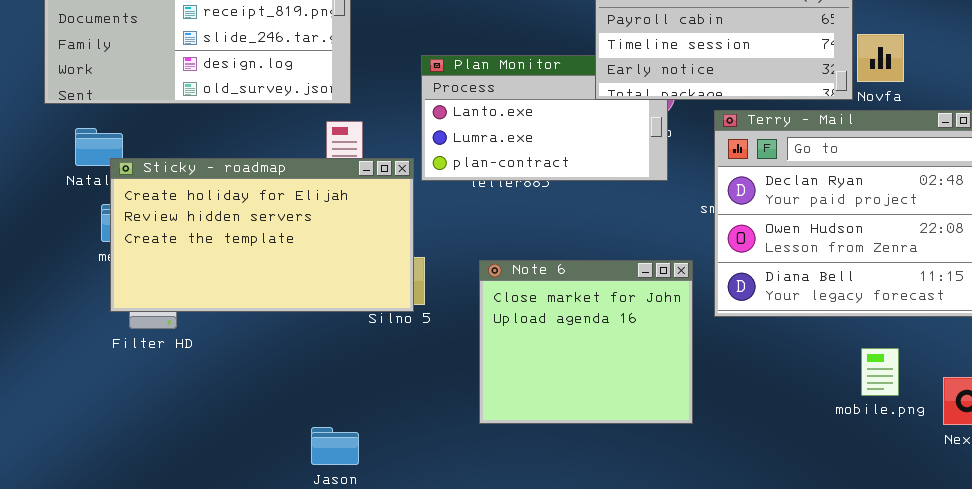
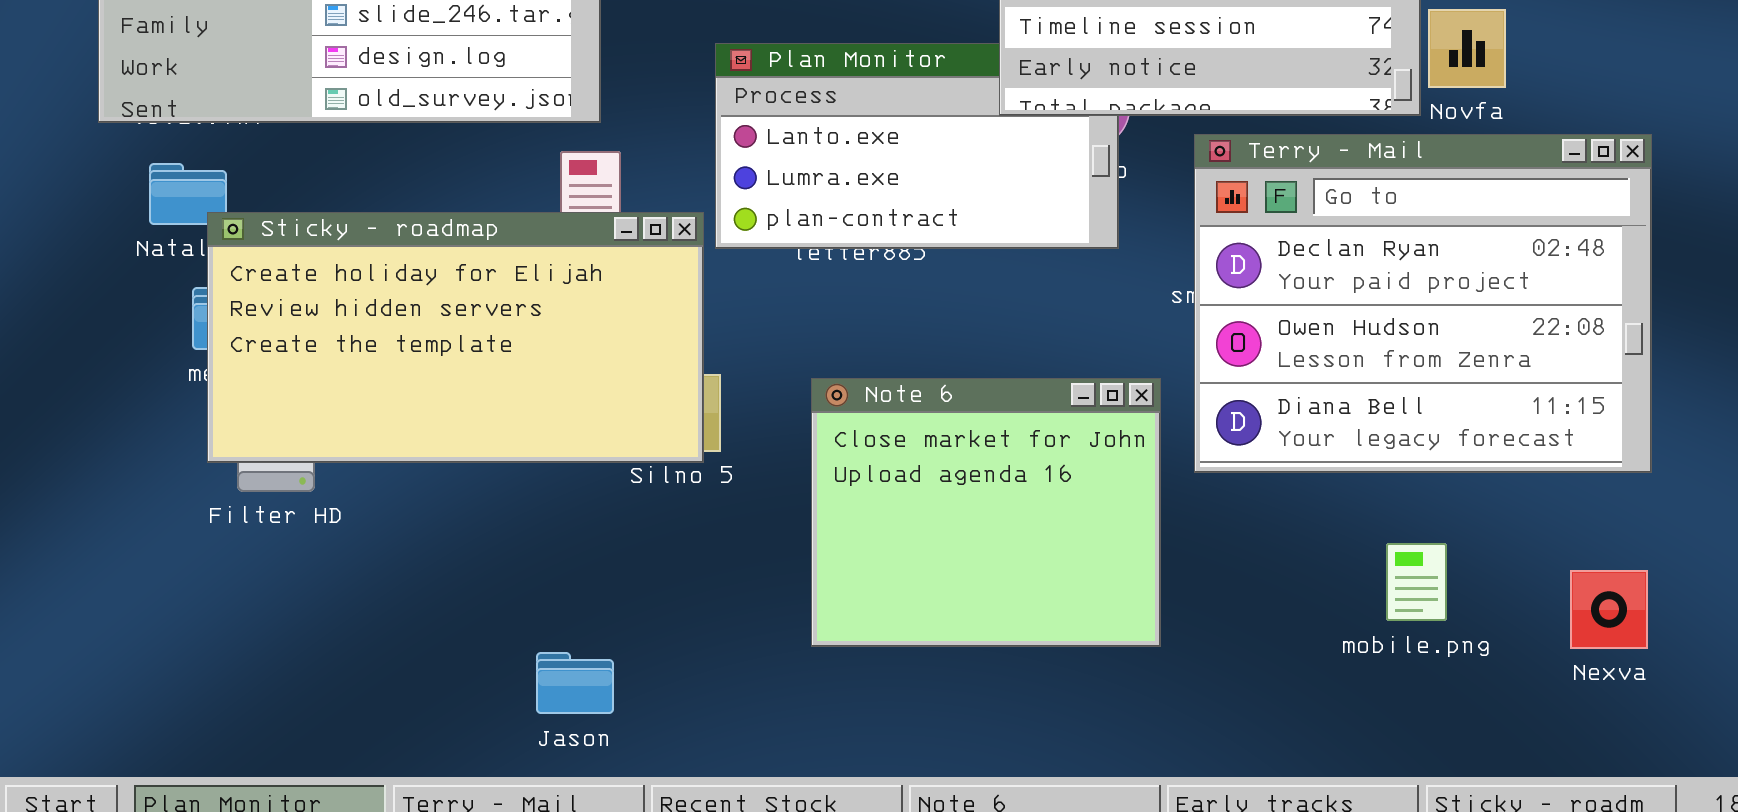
mobile.png: [861,348,899,396] -> [1386,543,1447,621], moved

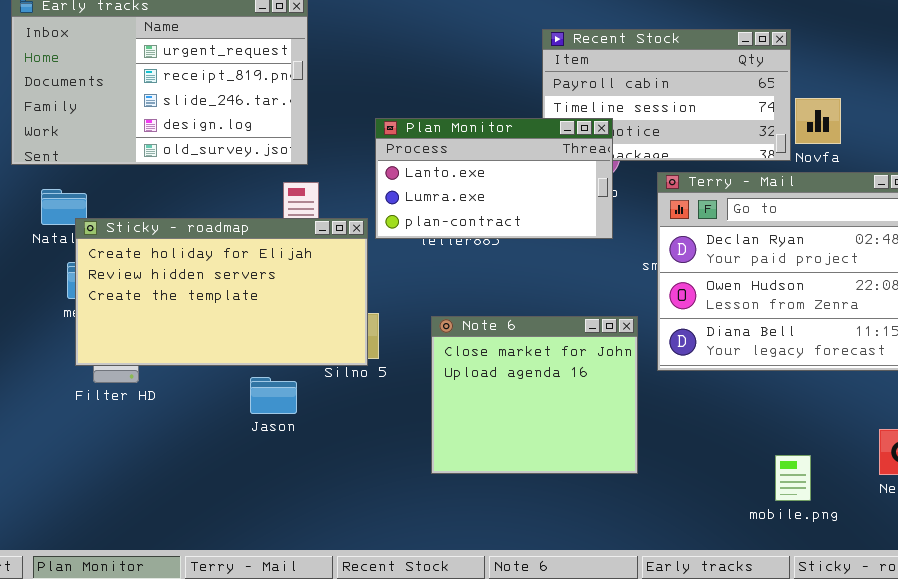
Plan Monitor: [715,43,1119,249] -> [375,118,613,239], raised
mobile.png: [1386,543,1447,621] -> [775,455,811,501], moved
Jason: [536,652,614,714] -> [250,377,297,414], moved

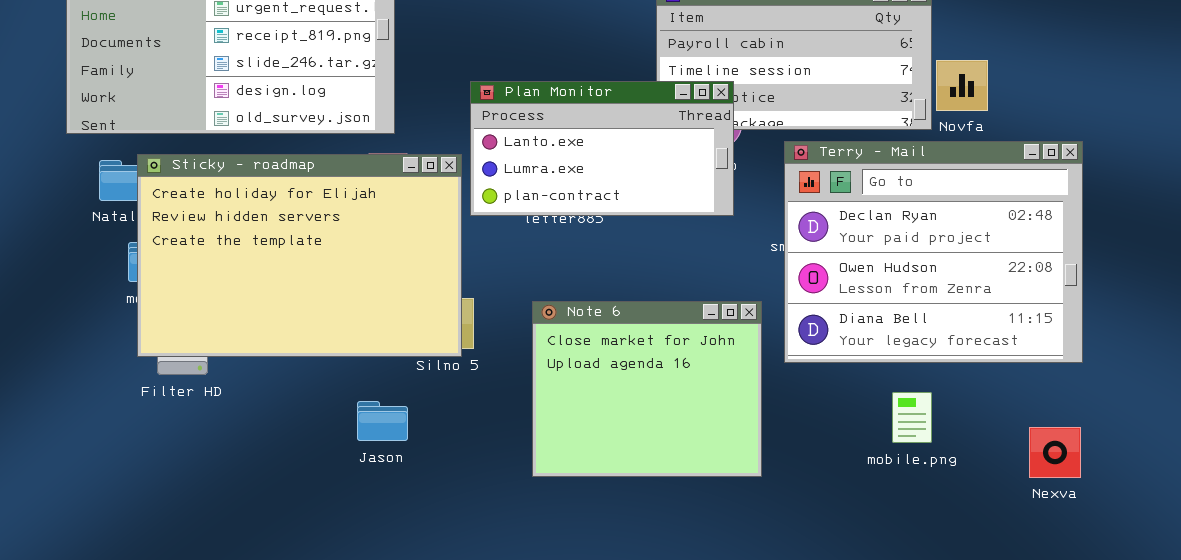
Sticky - roadmap: [75,218,368,366] -> [137,154,462,357], resized
Jason: [250,377,297,414] -> [357,401,408,441], moved
mobile.png: [775,455,811,501] -> [892,392,932,443], moved

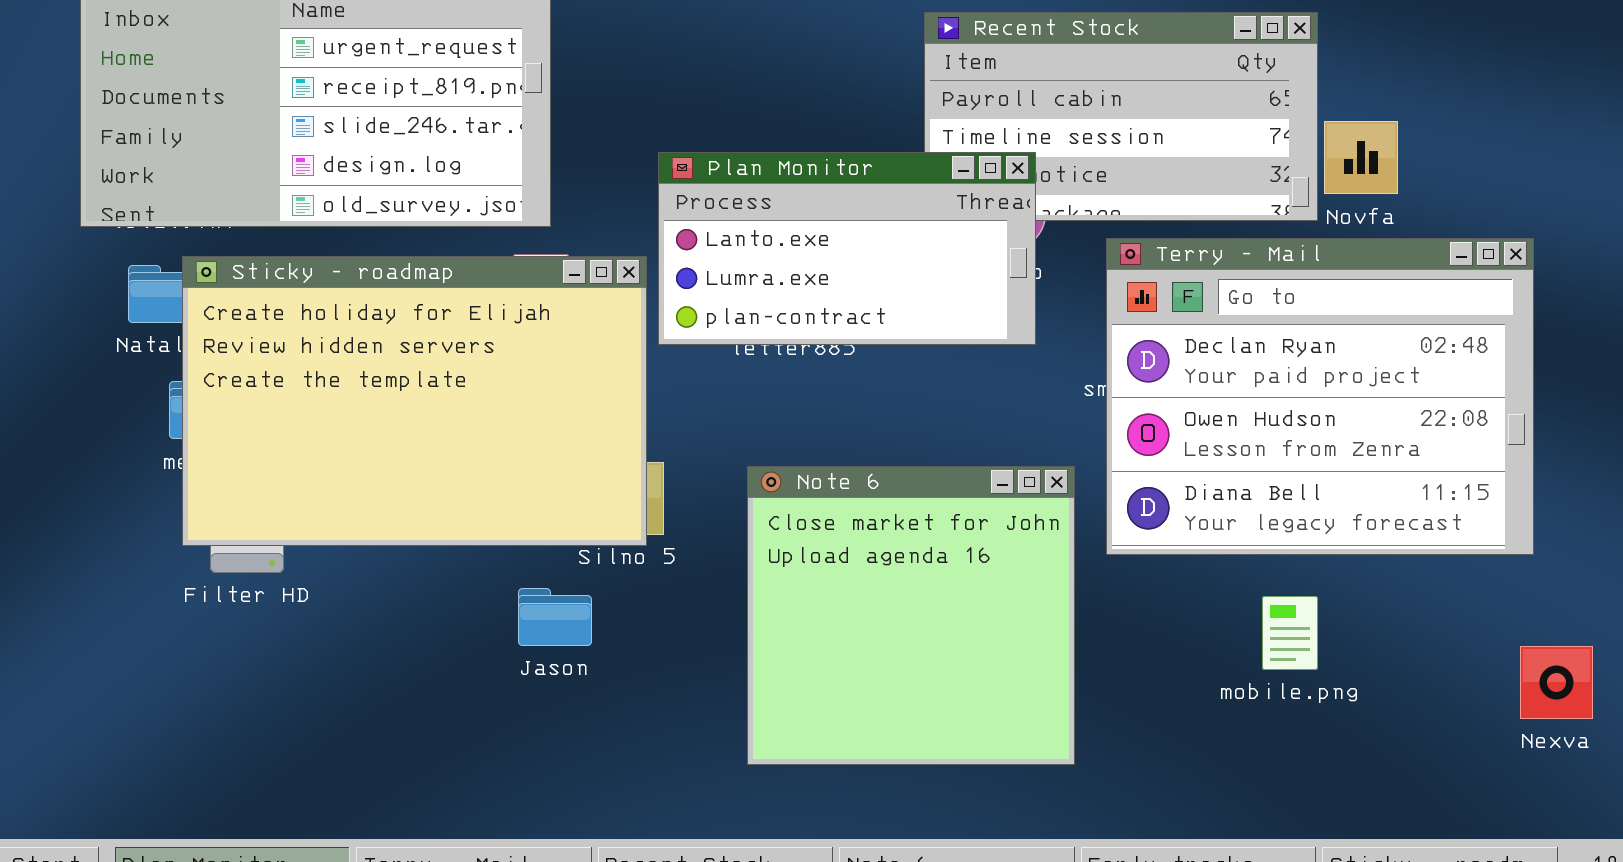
Note 6: [532,301,762,477] -> [747,466,1075,765], resized
Jason: [357,401,408,441] -> [518,588,592,646], moved
Nexva: [1029,427,1081,478] -> [1520,646,1593,719], moved

